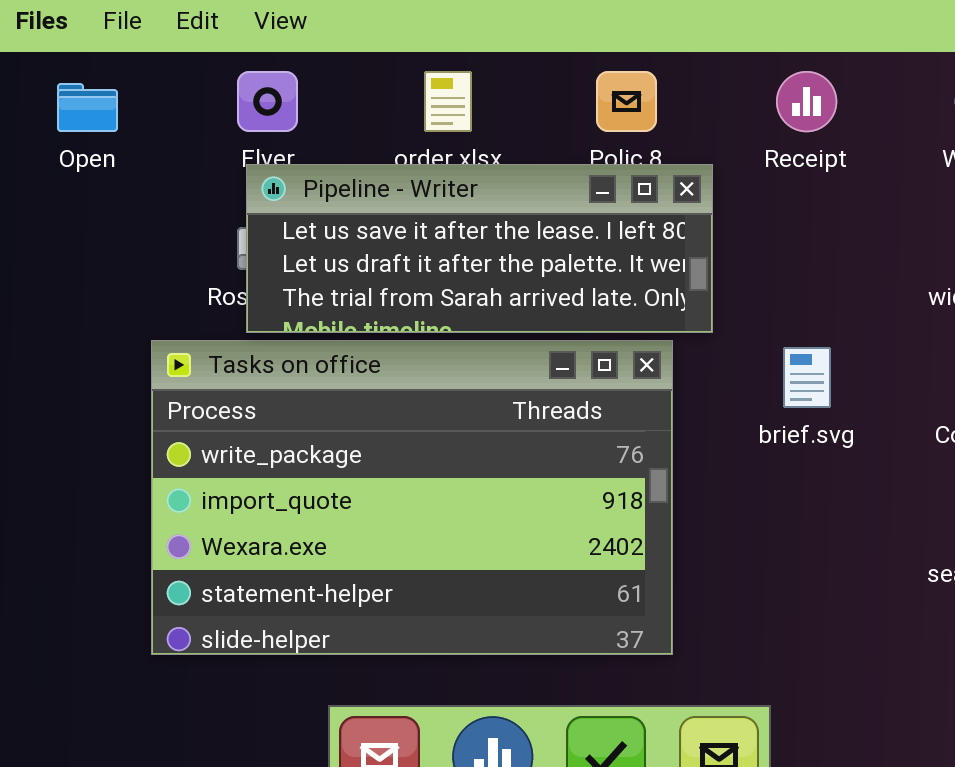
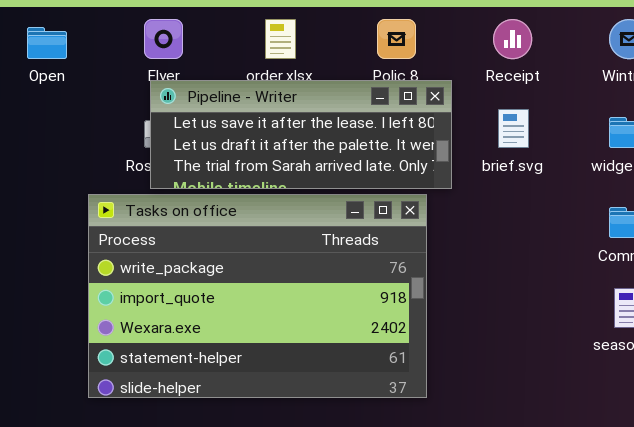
brief.svg: [783,347,831,408] -> [498,109,529,148], moved

